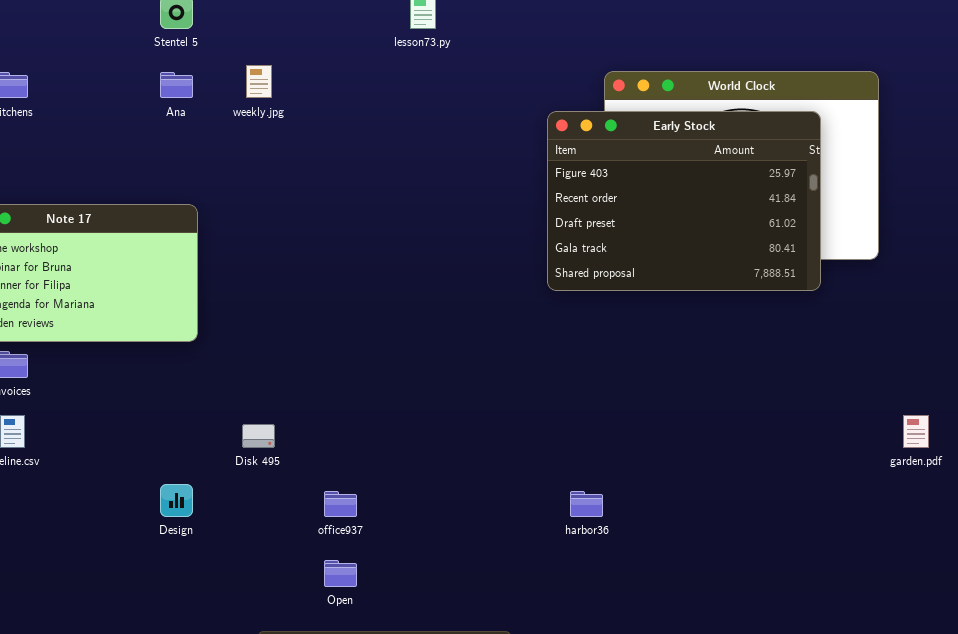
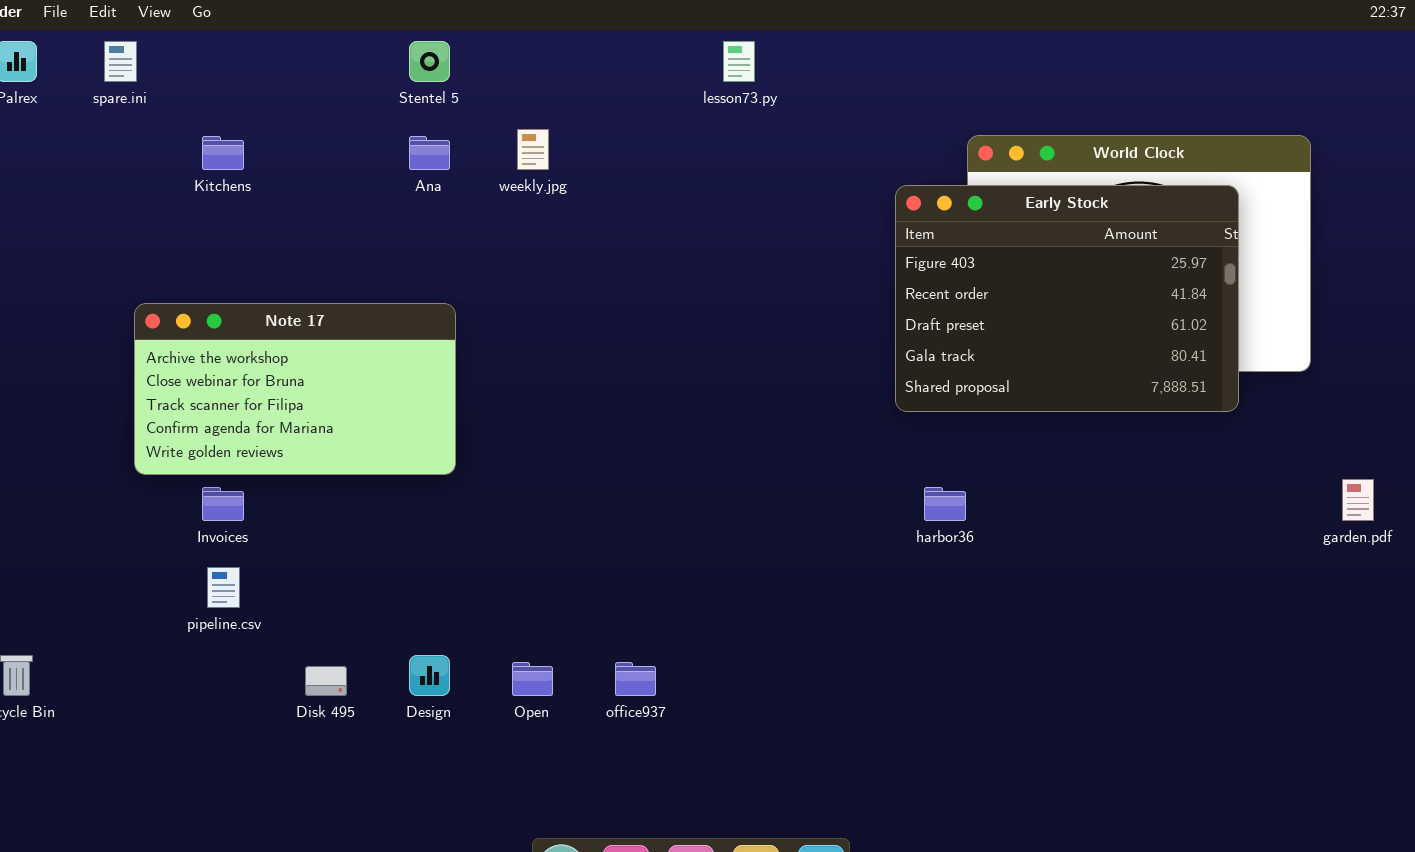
garden.pdf: [903,415,929,448] -> [1342,479,1374,521], moved
Disk 495: [242,424,275,448] -> [305,666,347,696], moved
harbor36: [570,491,603,517] -> [924,487,966,521], moved
Open: [324,560,357,587] -> [512,662,553,696], moved

